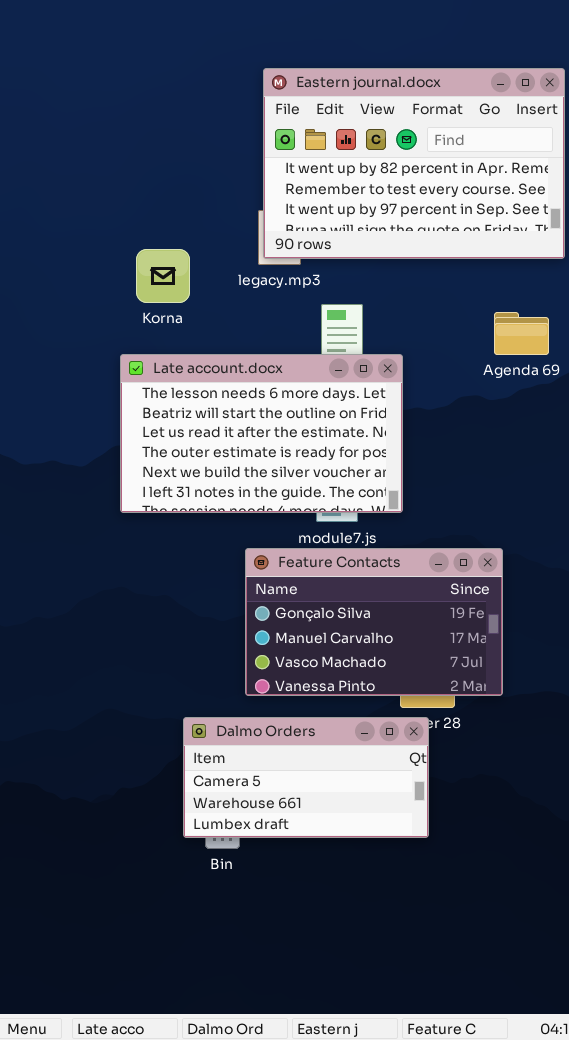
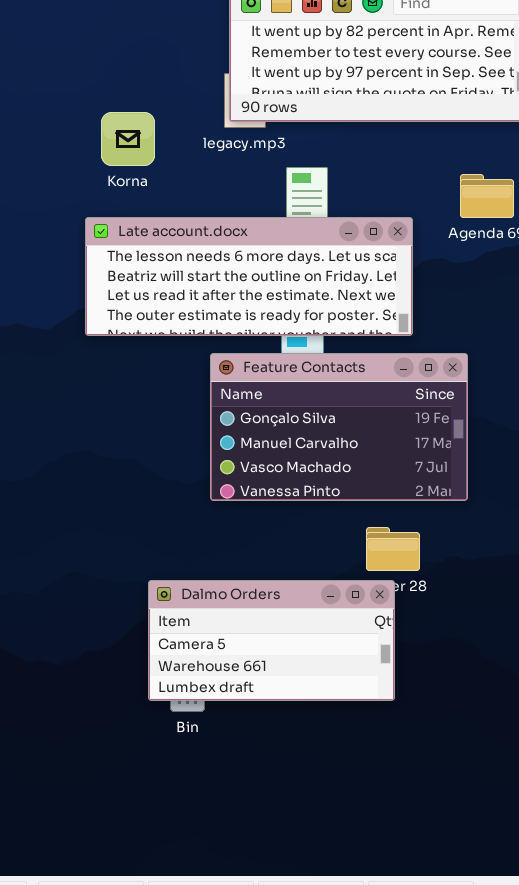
Late account.docx: [120,354,403,513] -> [85,217,413,336], resized
Feature Contacts: [245,548,503,696] -> [210,353,468,501], moved

